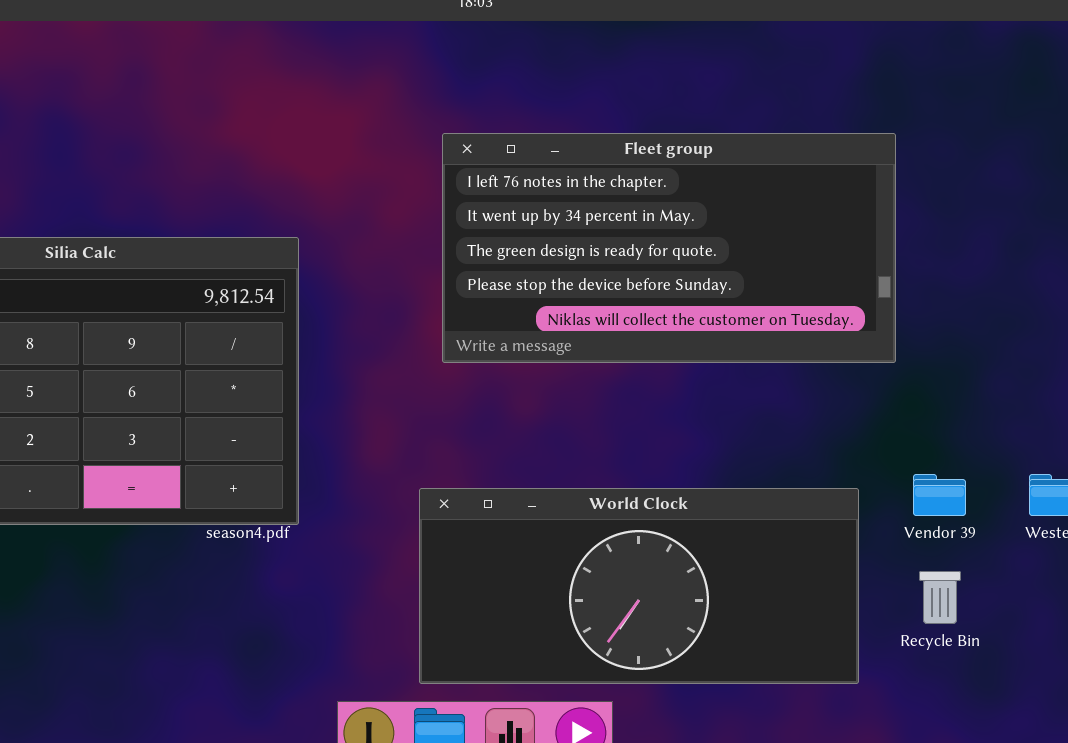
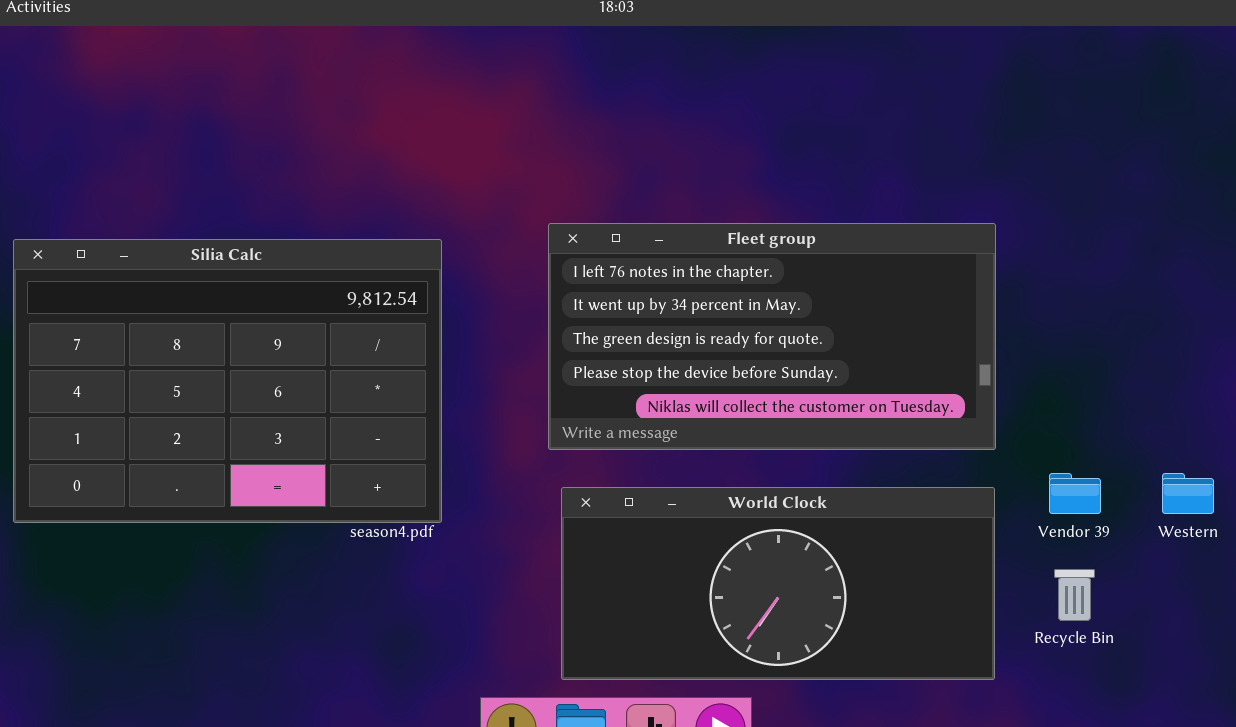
Fleet group: [442,133,896,363] -> [548,223,996,450], moved

